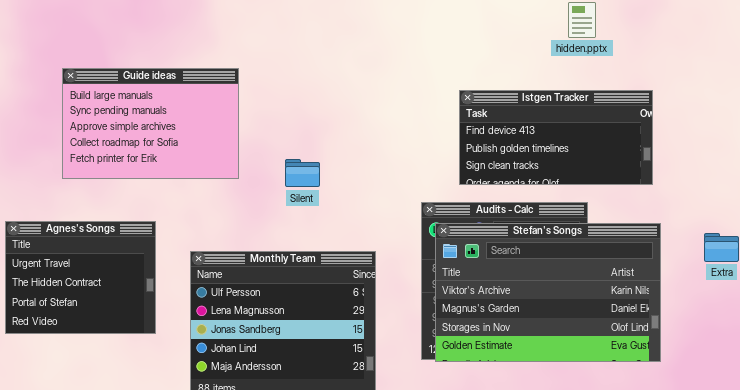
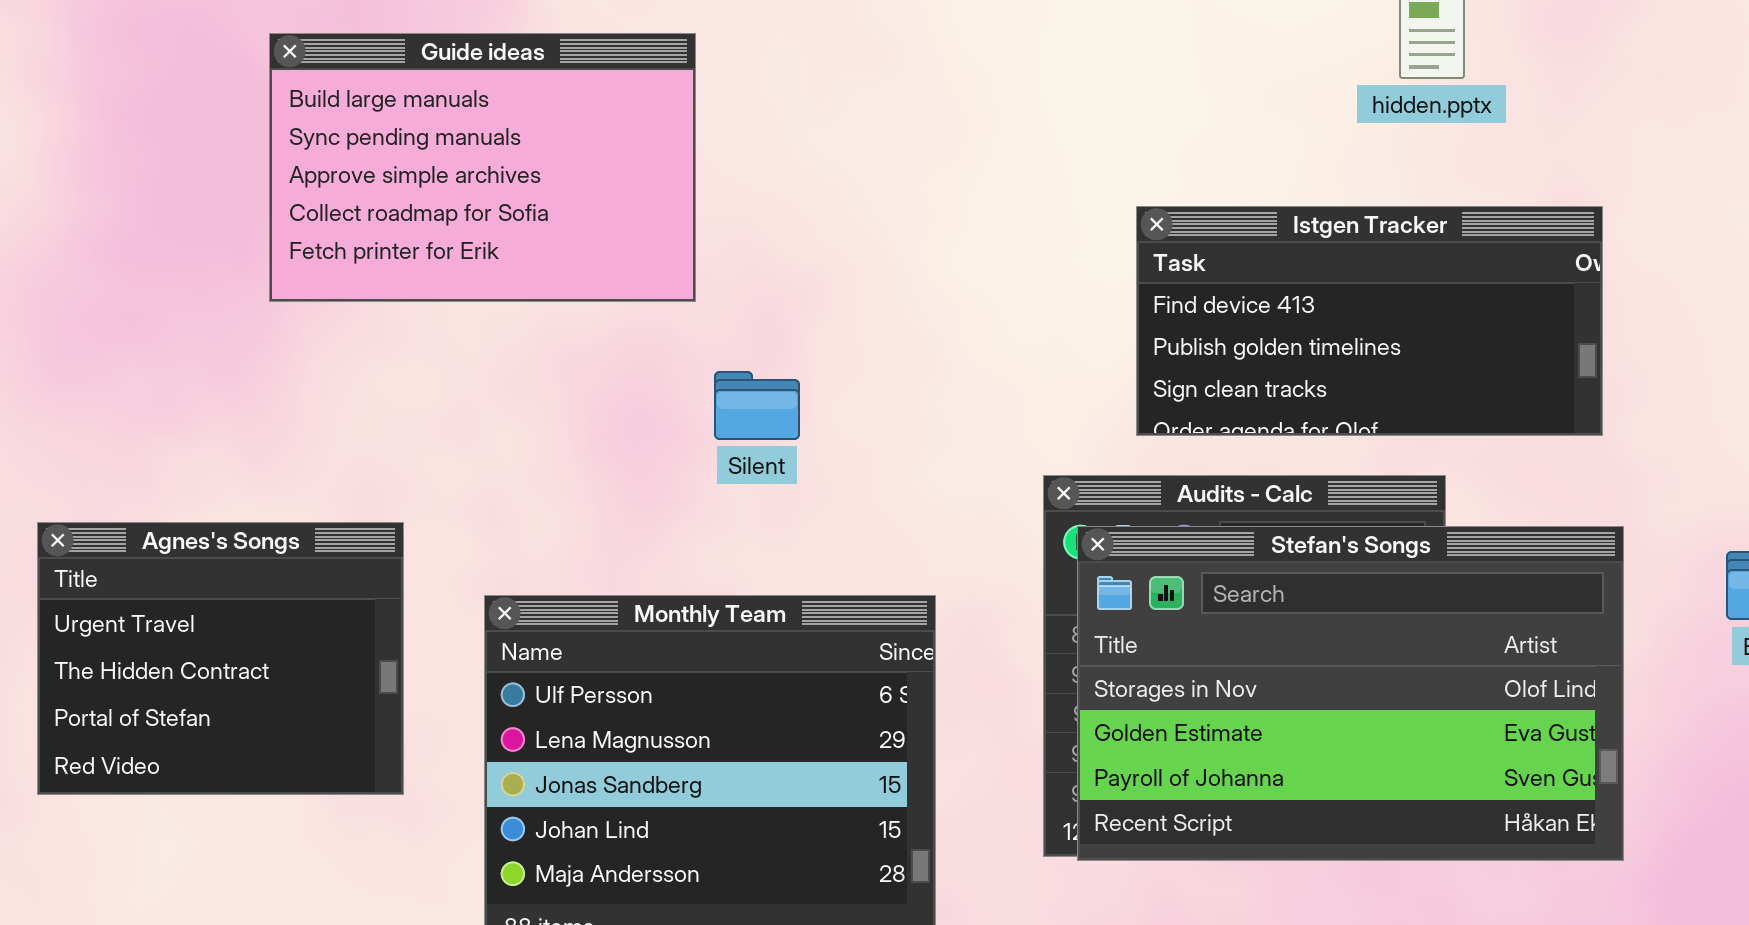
Guide ideas: [62,68,239,179] -> [269,33,696,302], moved
Stefan's Songs: [435,223,661,362] -> [1077,526,1624,861], scrolled down 2 rows

